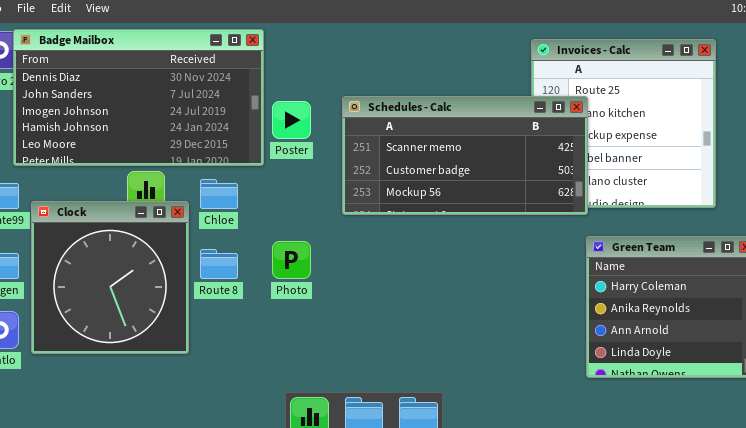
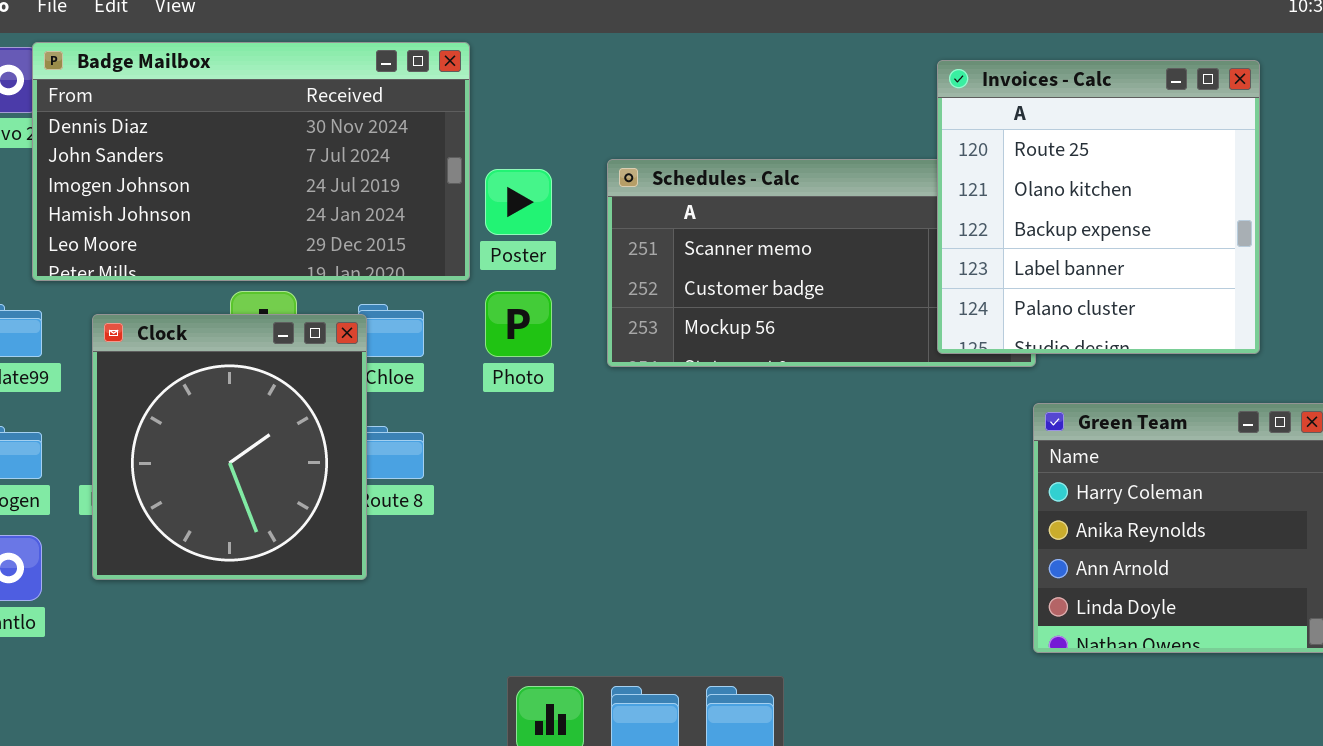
Invoices - Calc: [531,39,716,208] -> [937,60,1260,354], raised
Clock: [31,201,189,354] -> [92,314,367,580], moved
Photo: [272,241,311,279] -> [485,291,552,357], moved

